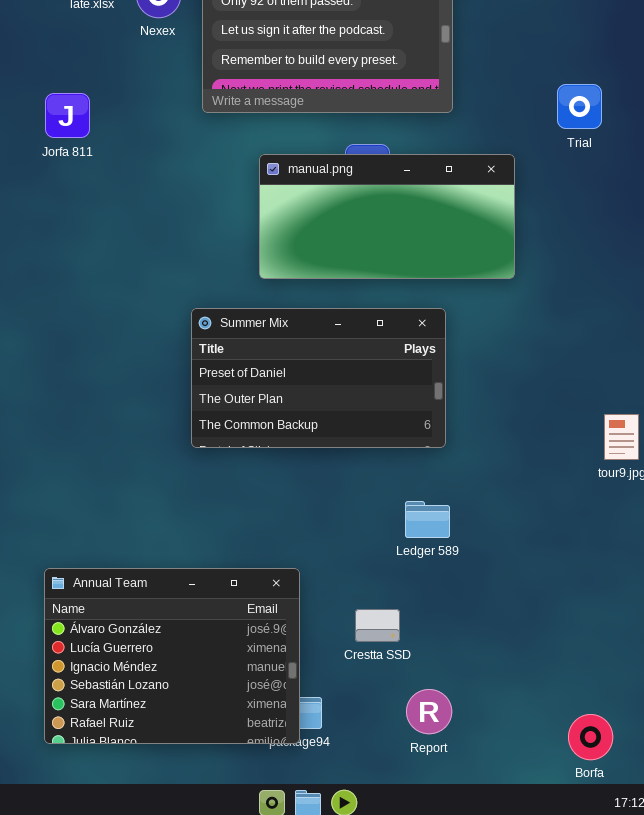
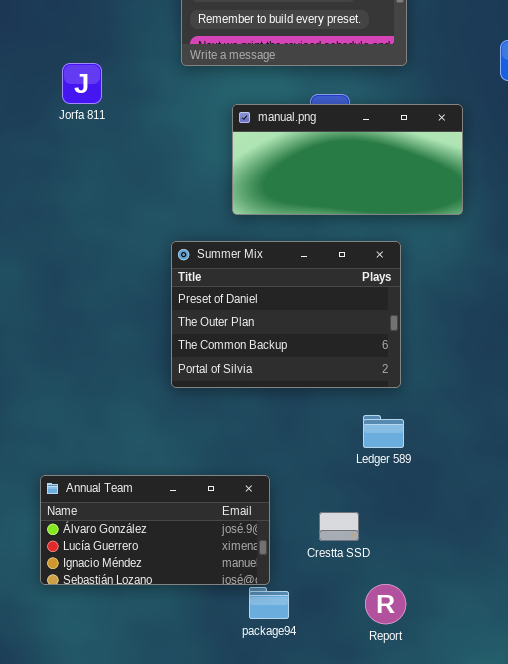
Jorfa 811: [45,93,90,138] -> [62,63,102,104], moved
Summer Mix: [191,308,446,448] -> [171,241,401,388], resized
Annual Team: [44,568,300,744] -> [40,475,270,585], resized

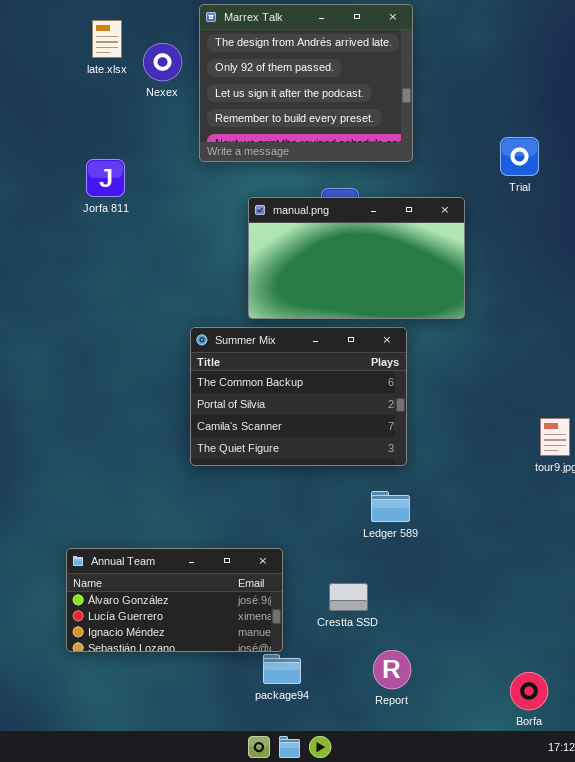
manual.png: [232,104,463,215] -> [248,197,465,319], resized
Summer Mix: [171,241,401,388] -> [190,327,407,466], scrolled down 2 rows

